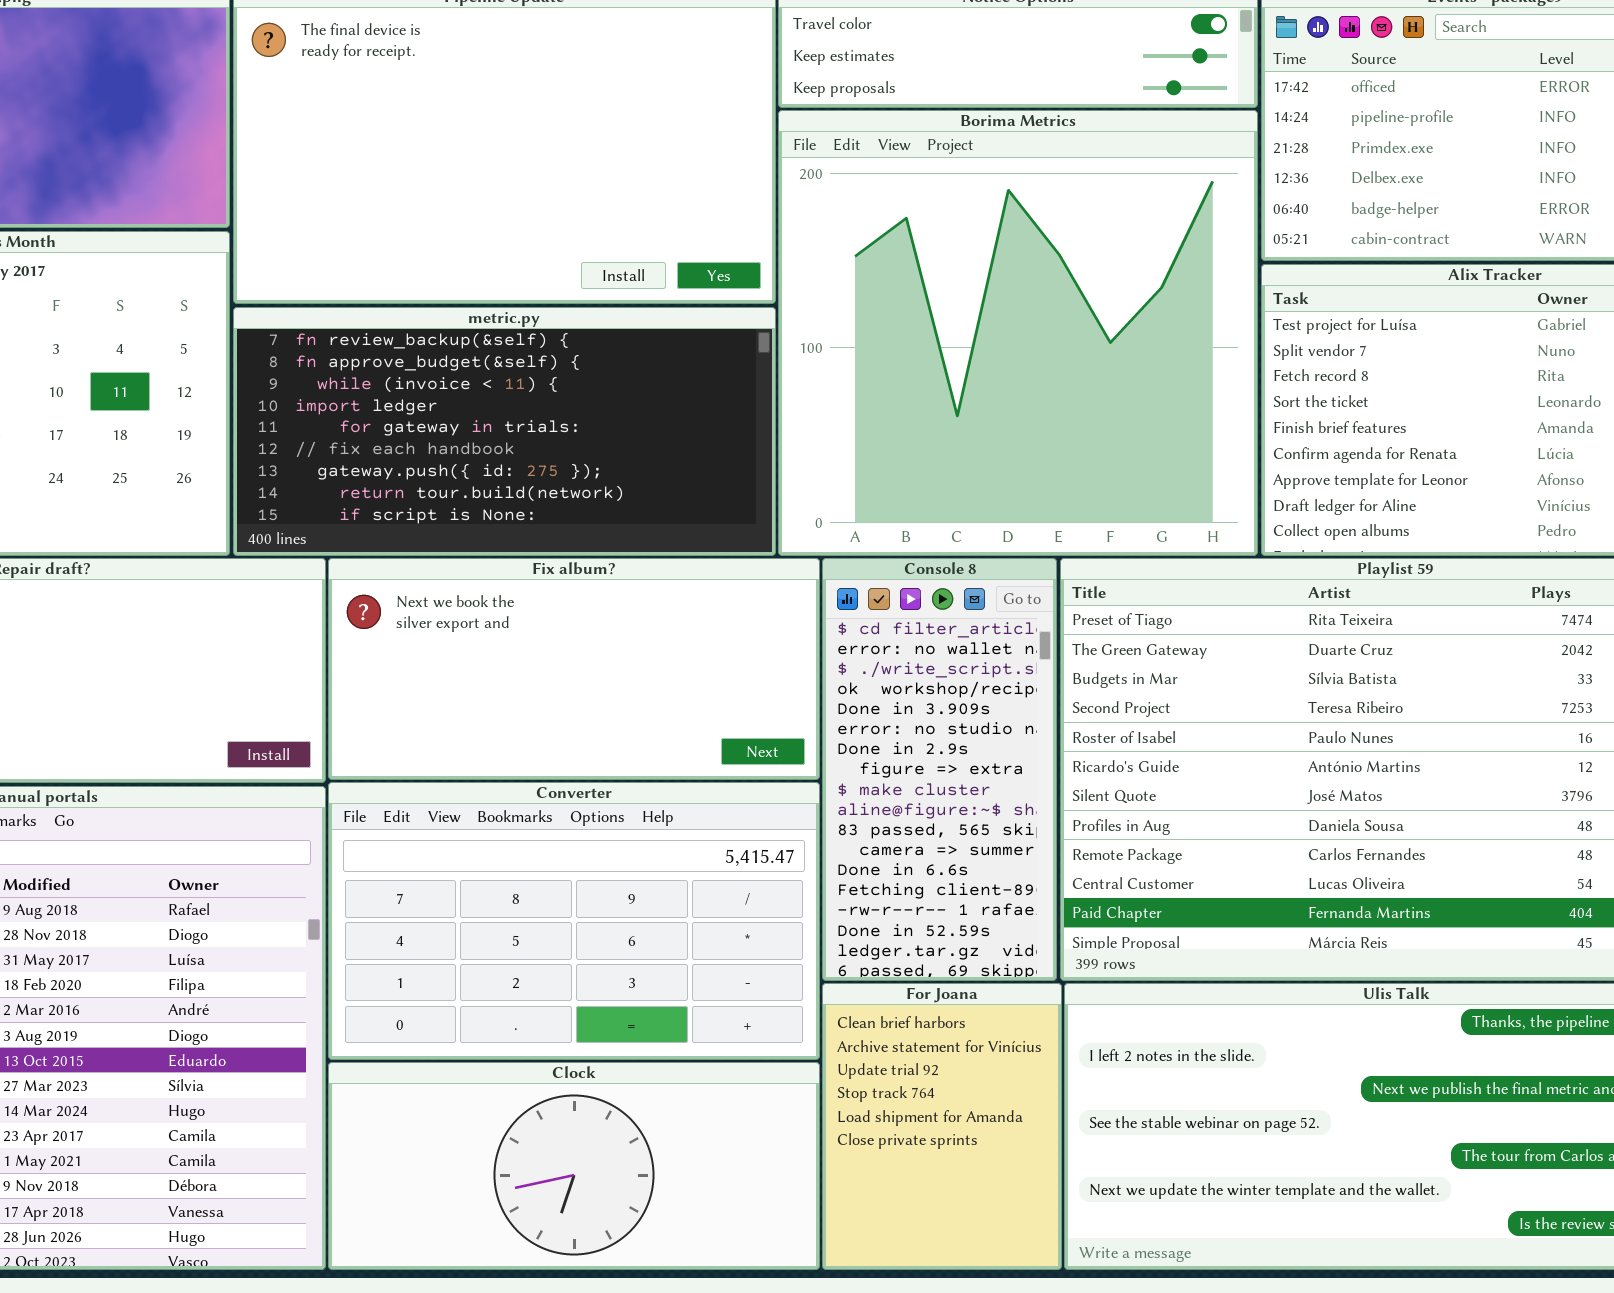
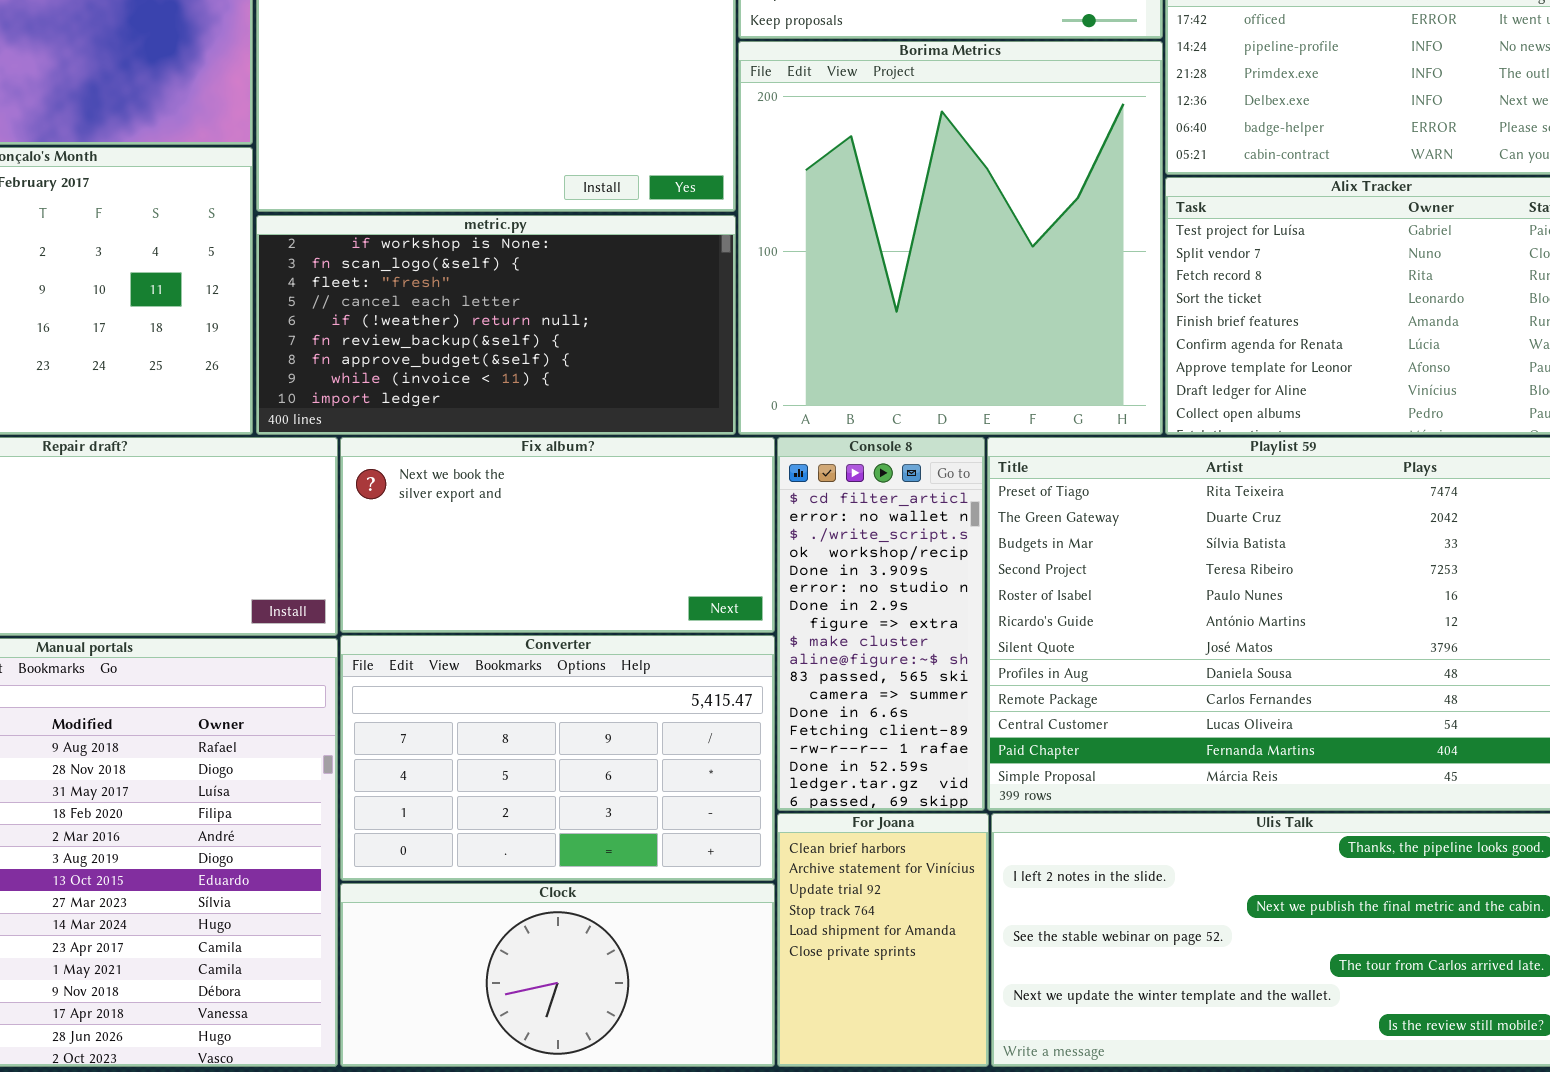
metric.py: [233,307,776,556] -> [256,215,736,435], scrolled up 5 rows

